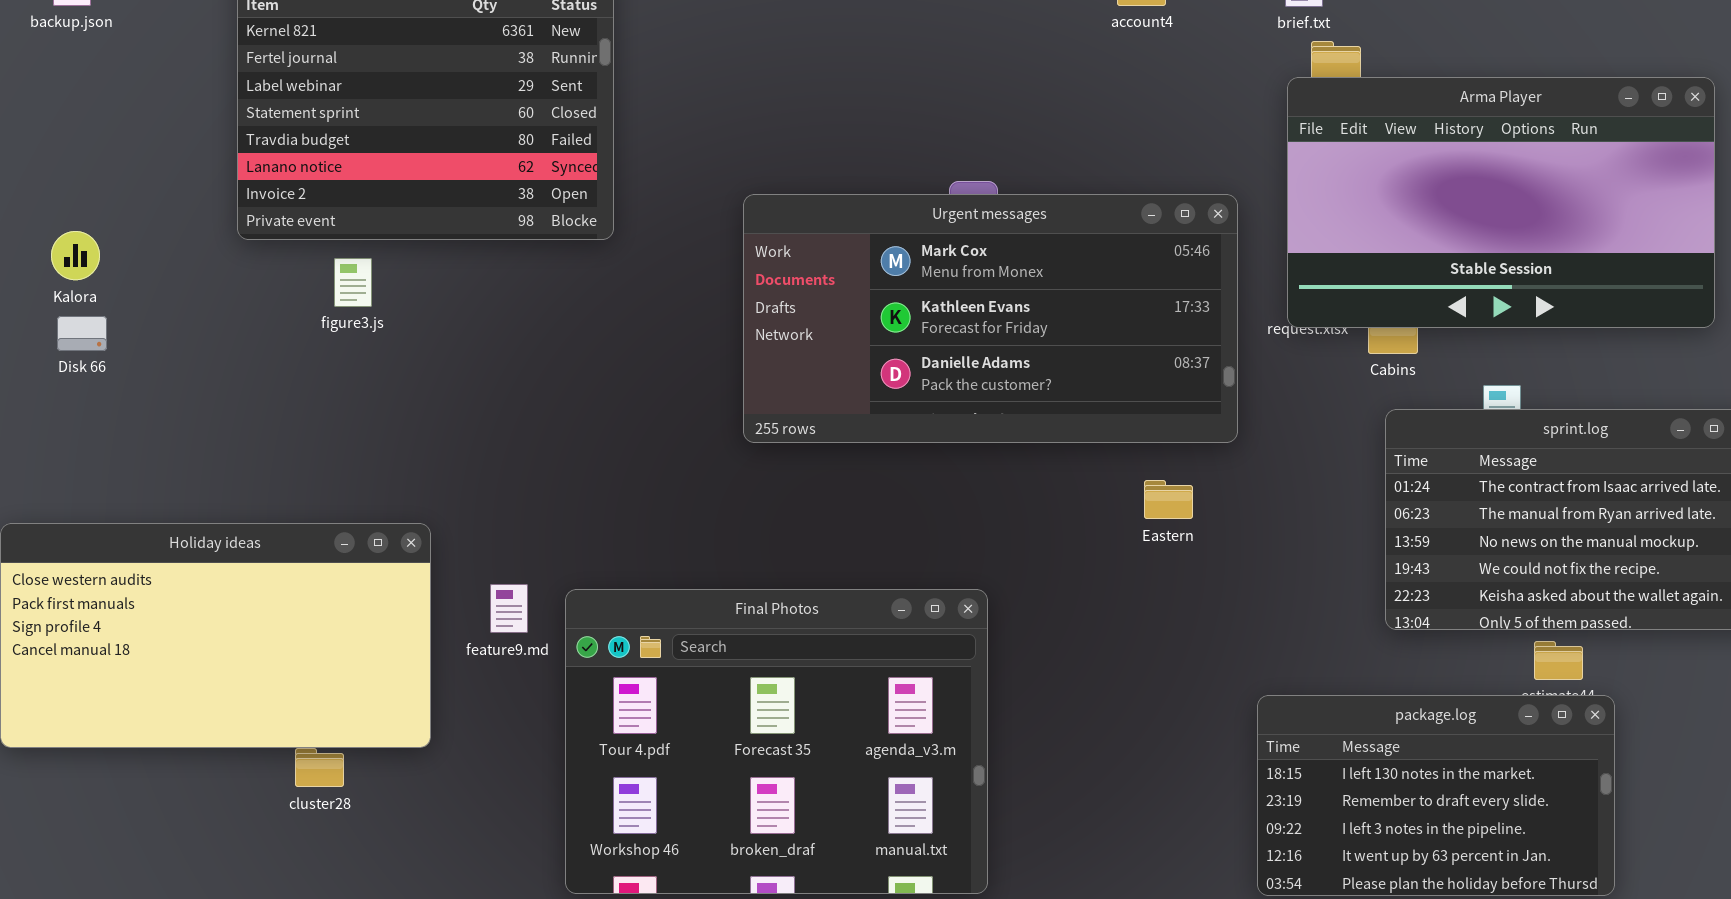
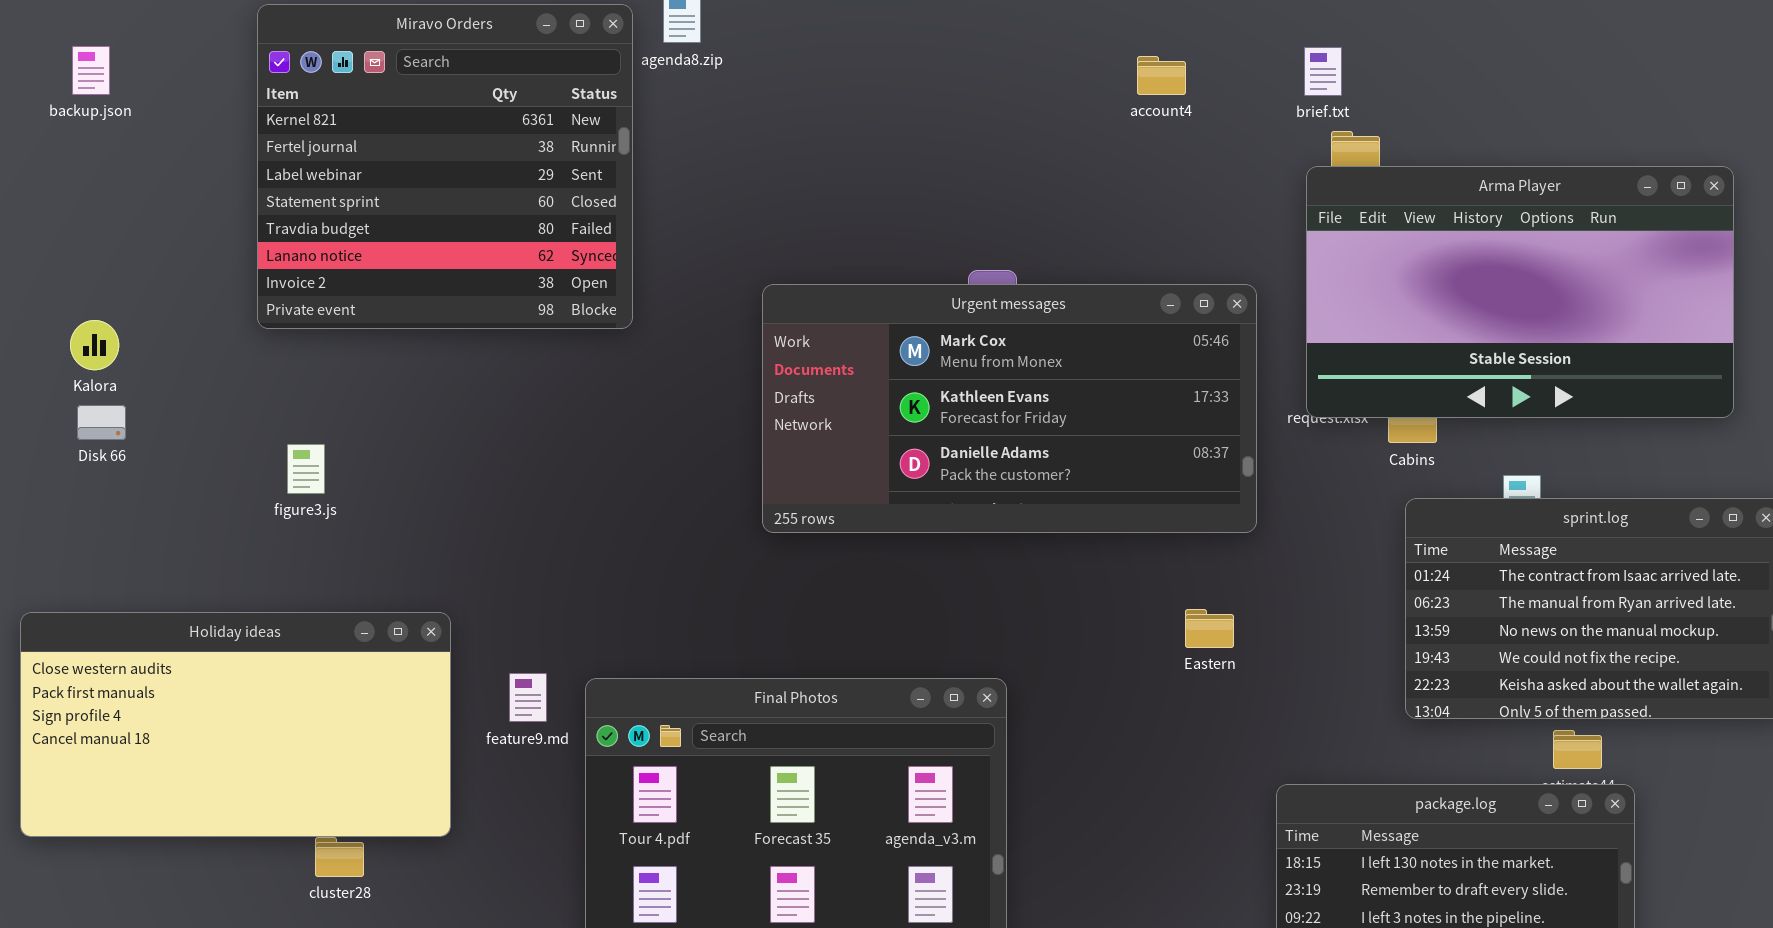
figure3.js: [334,258,372,307] -> [287,444,325,494], moved
Eastern: [1144,480,1193,519] -> [1185,609,1234,648], moved

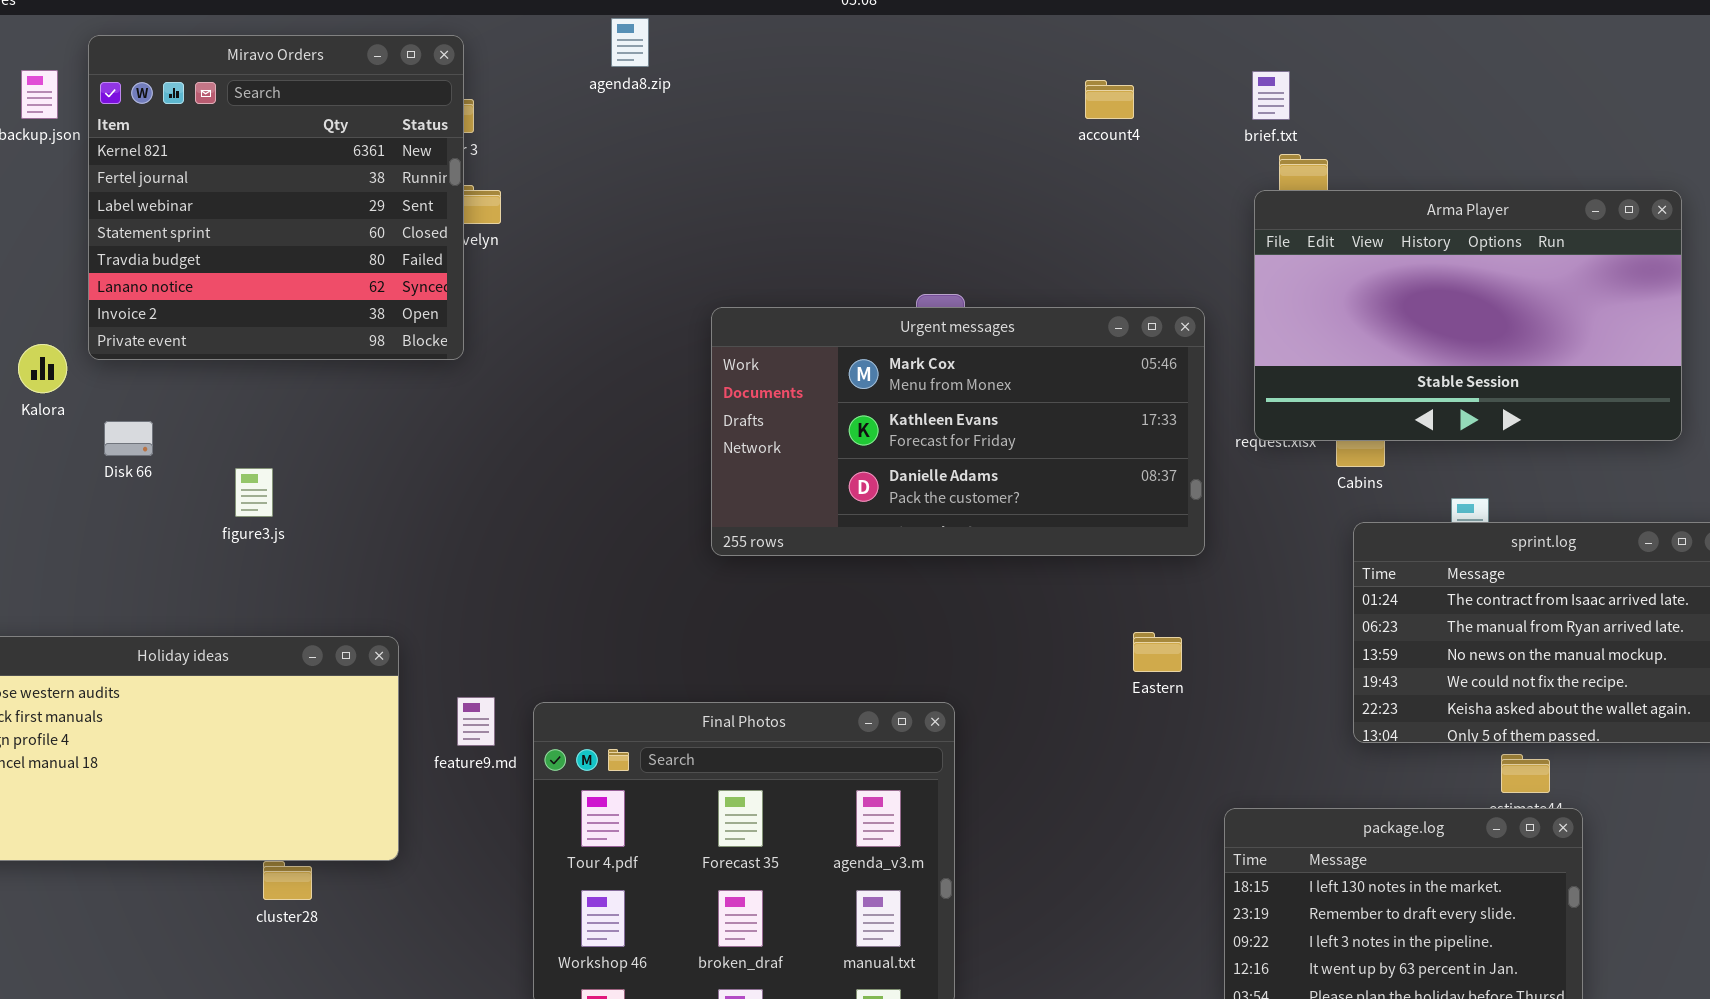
Miravo Orders: [257,4,633,329] -> [88,35,464,360], moved
Disk 66: [77,405,126,440] -> [104,421,153,456], moved

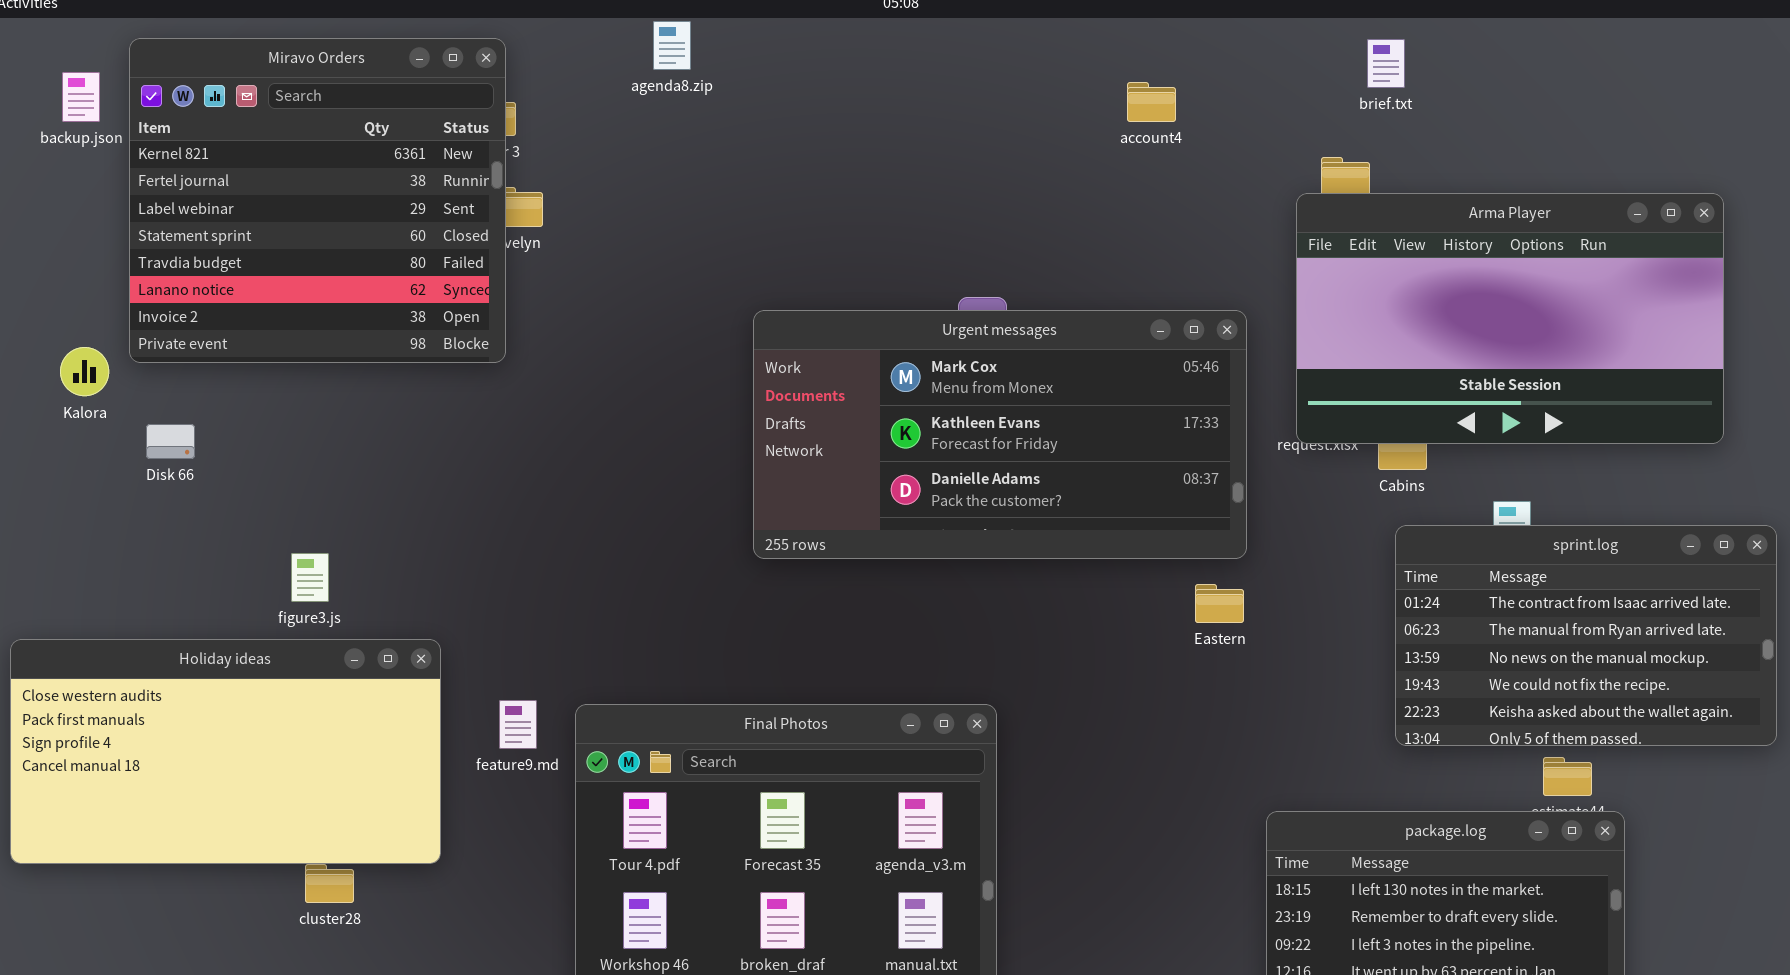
brief.txt: [1252,71,1290,120] -> [1367,39,1405,88], moved
figure3.js: [235,468,273,517] -> [291,553,329,602], moved
Eastern: [1133,632,1182,672] -> [1195,584,1244,623], moved

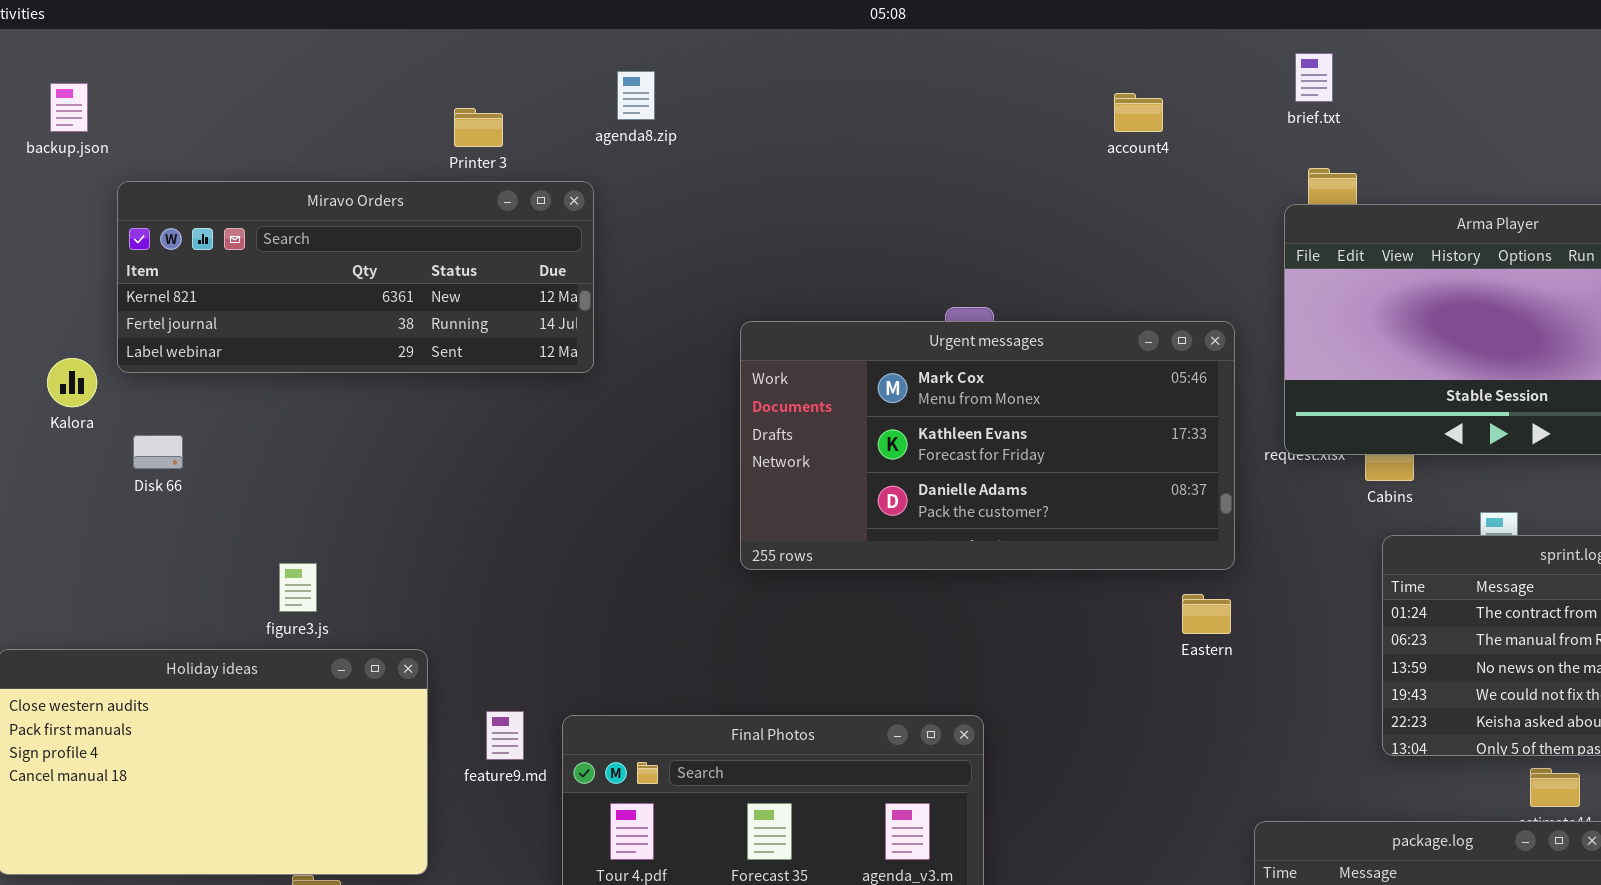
agenda8.zip: [653,21,691,70] -> [617,71,655,120], moved
Miravo Orders: [129,38,506,363] -> [117,181,594,373], resized
brief.txt: [1367,39,1405,88] -> [1295,53,1333,102], moved

